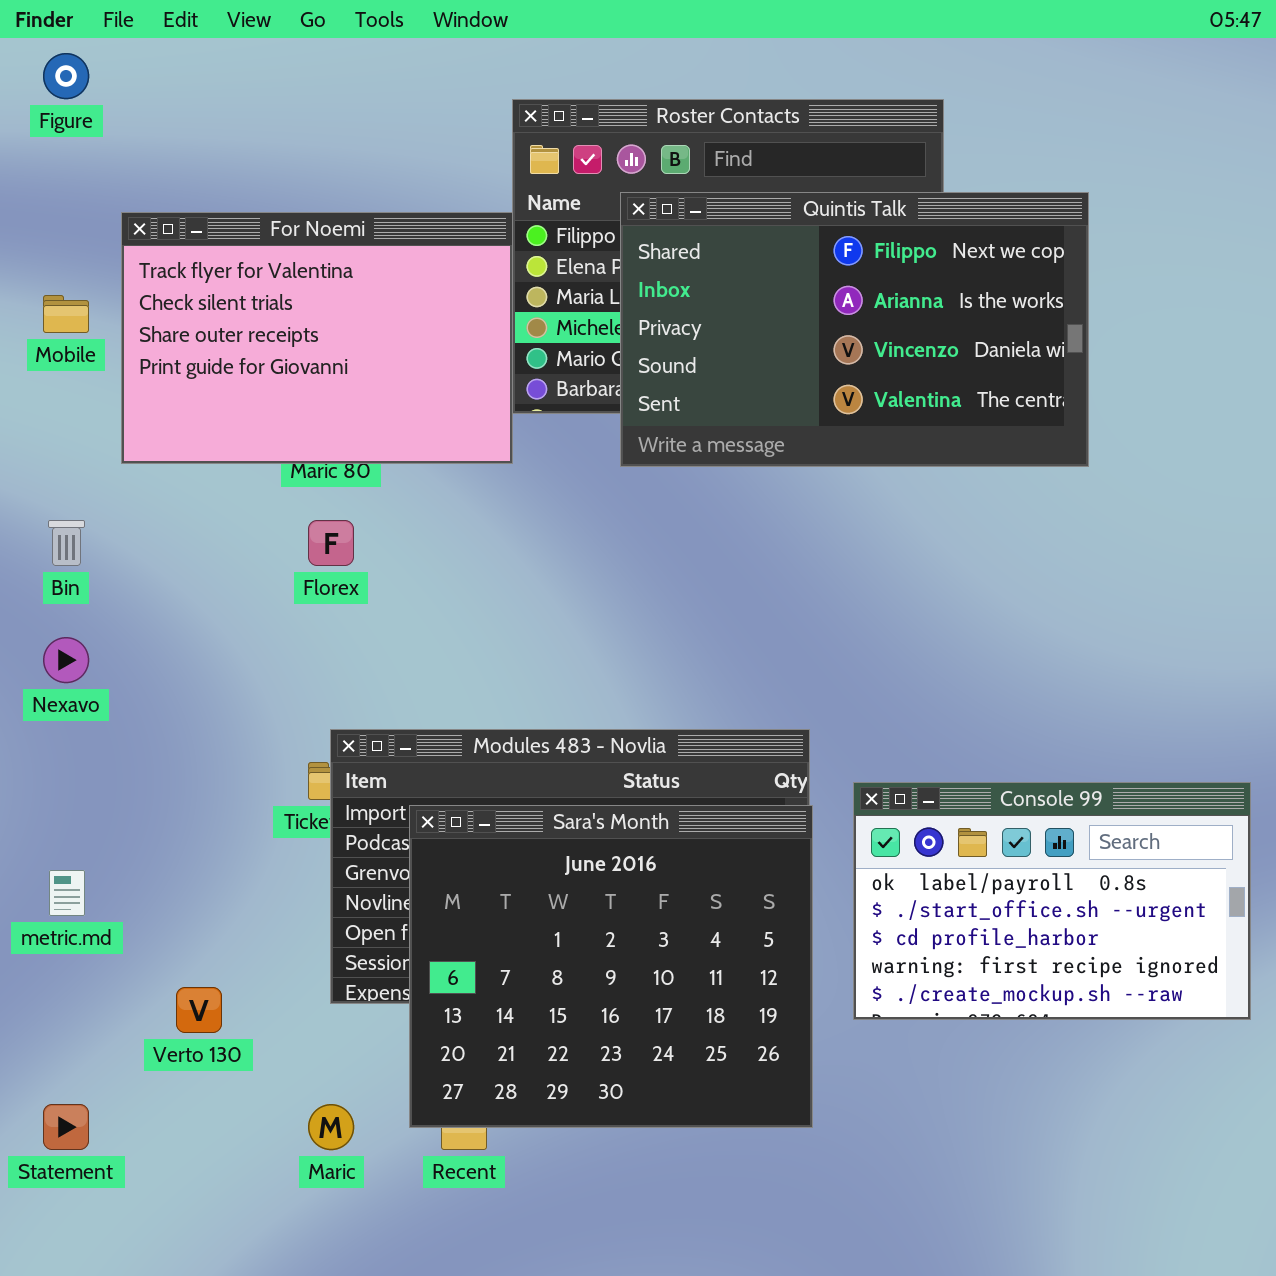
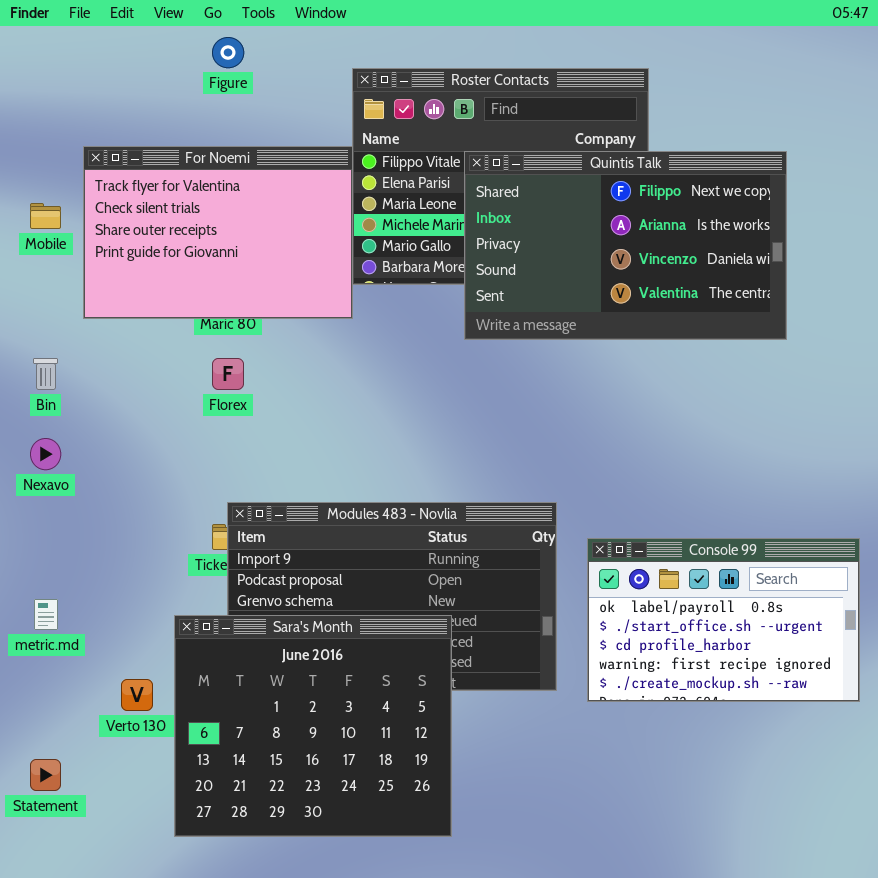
Figure: [43,53,89,99] -> [212,37,244,68], moved
Quintis Talk: [620,192,1089,467] -> [464,151,787,340], moved
Sara's Month: [409,805,813,1128] -> [174,615,452,837], moved

